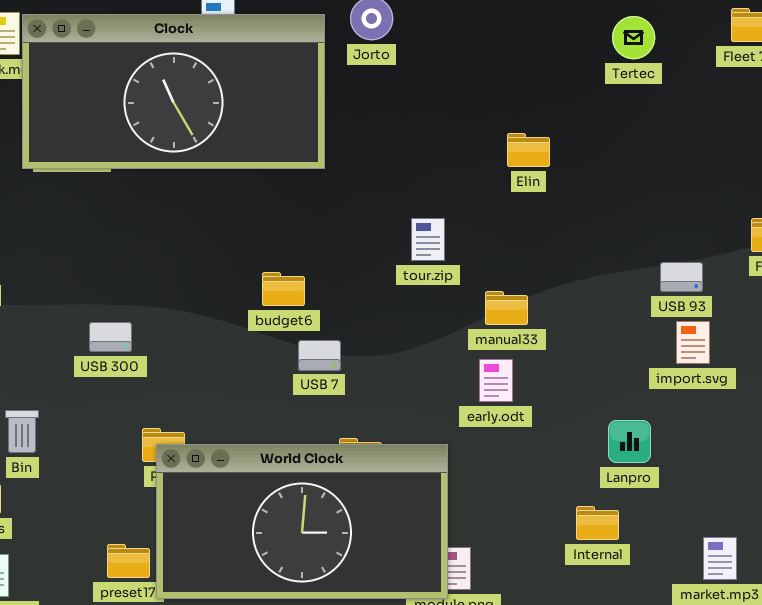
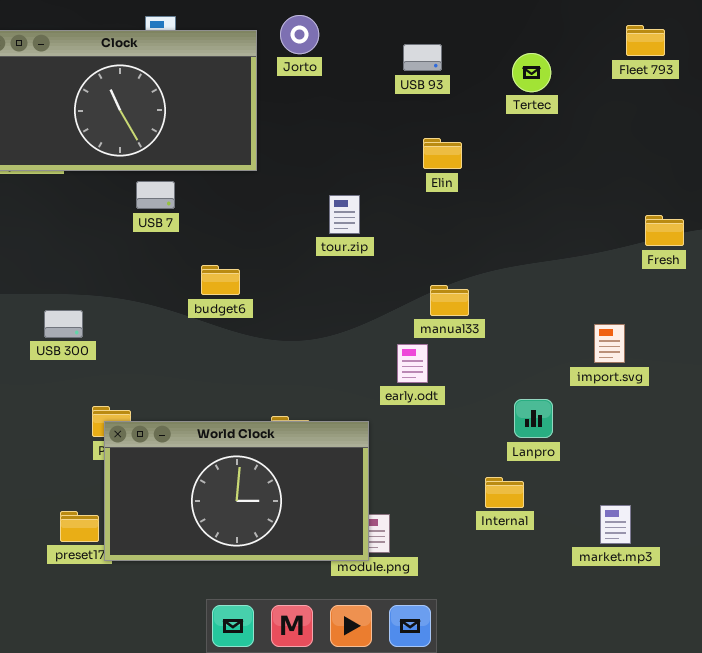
Tertec: [612,16,655,59] -> [512,53,551,92], moved
tour.zip: [411,218,445,261] -> [329,195,360,234], moved
USB 93: [660,262,703,292] -> [403,44,442,71], moved
manual33: [485,291,528,325] -> [430,285,469,316], moved
import.svg: [676,321,710,364] -> [594,324,625,363], moved
USB 7: [298,340,341,371] -> [136,181,175,209], moved

